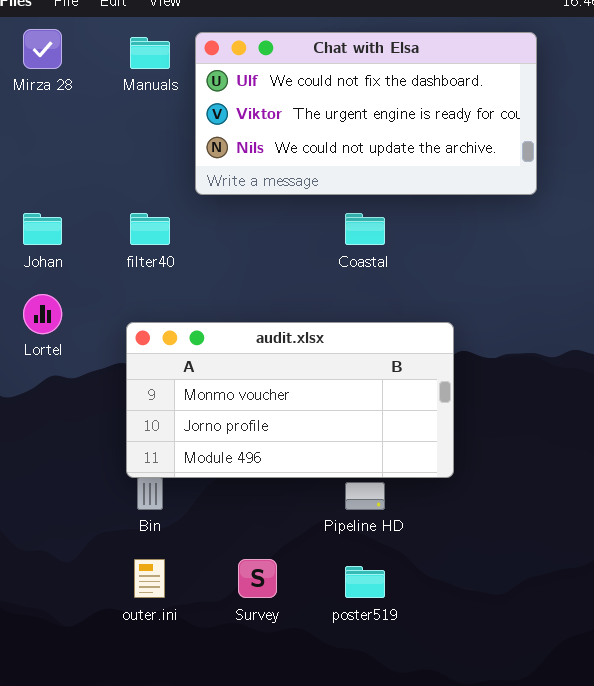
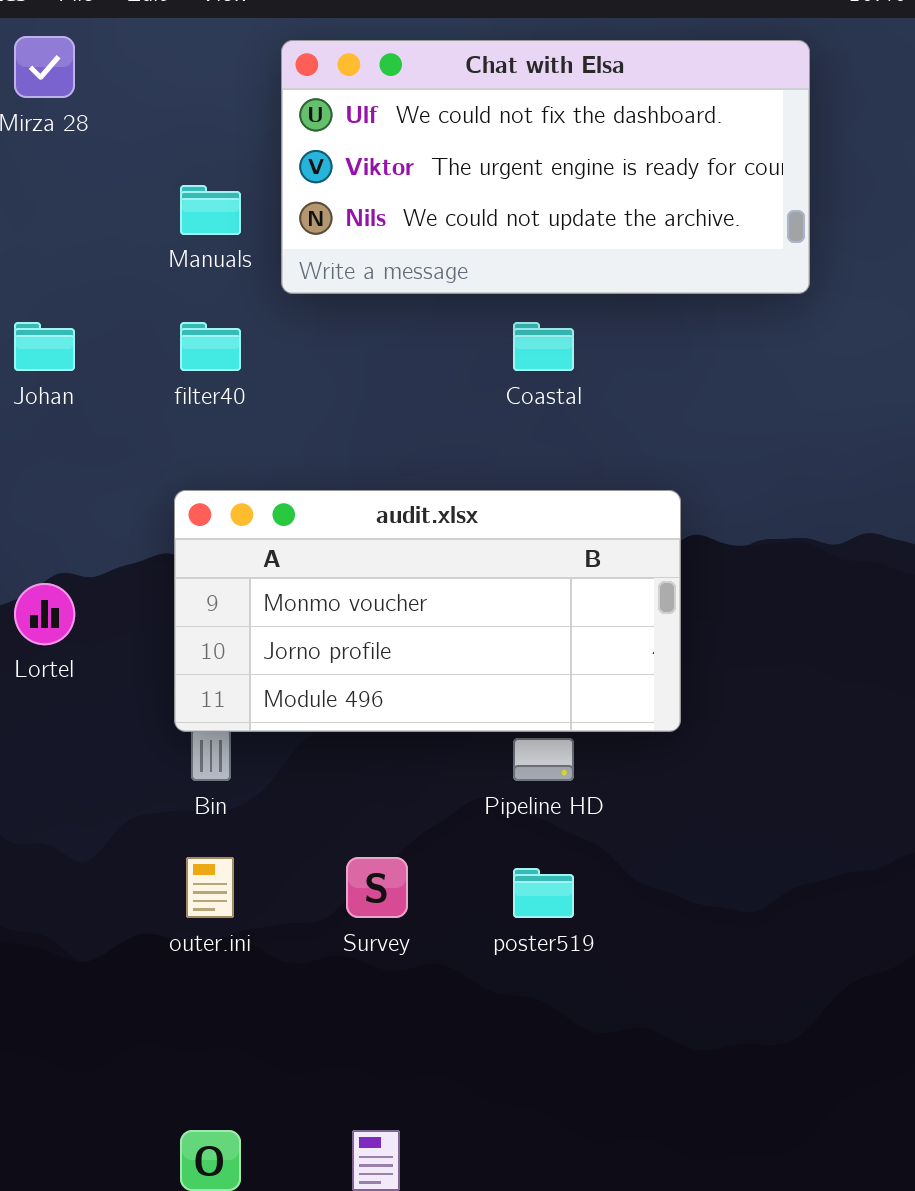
Manuals: [130,37,170,69] -> [180,185,241,235], moved
Lortel: [23,294,62,334] -> [14,583,75,645], moved

